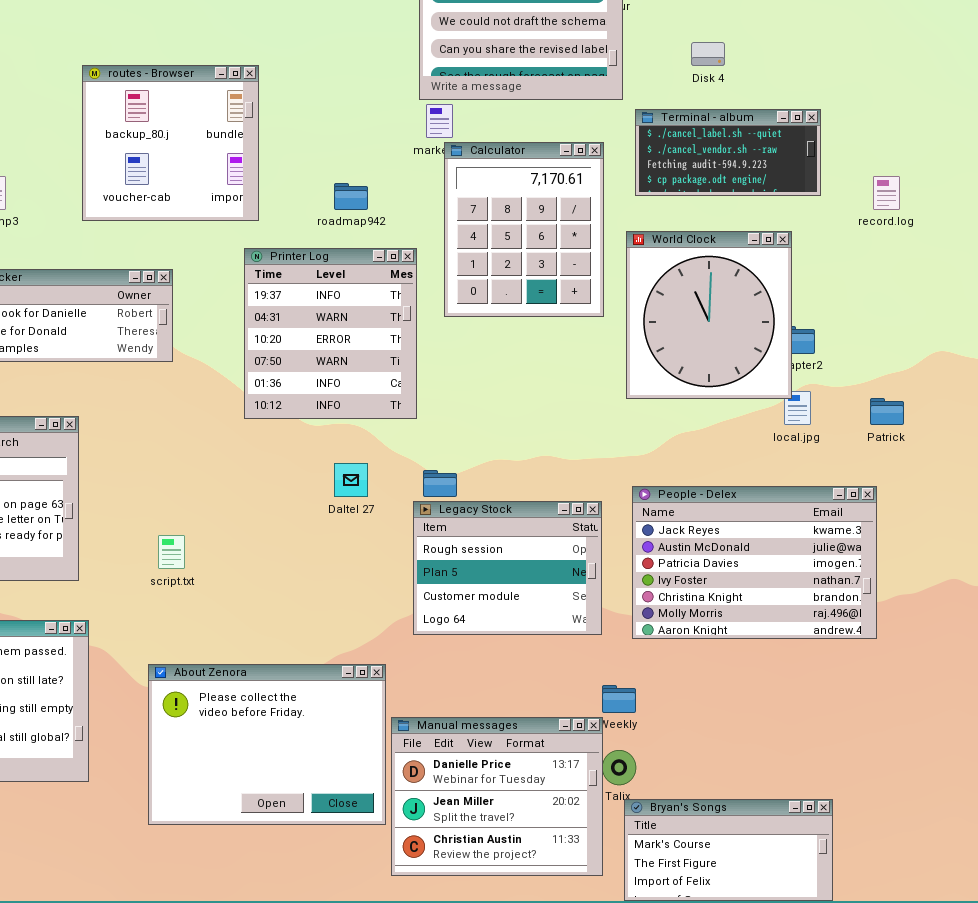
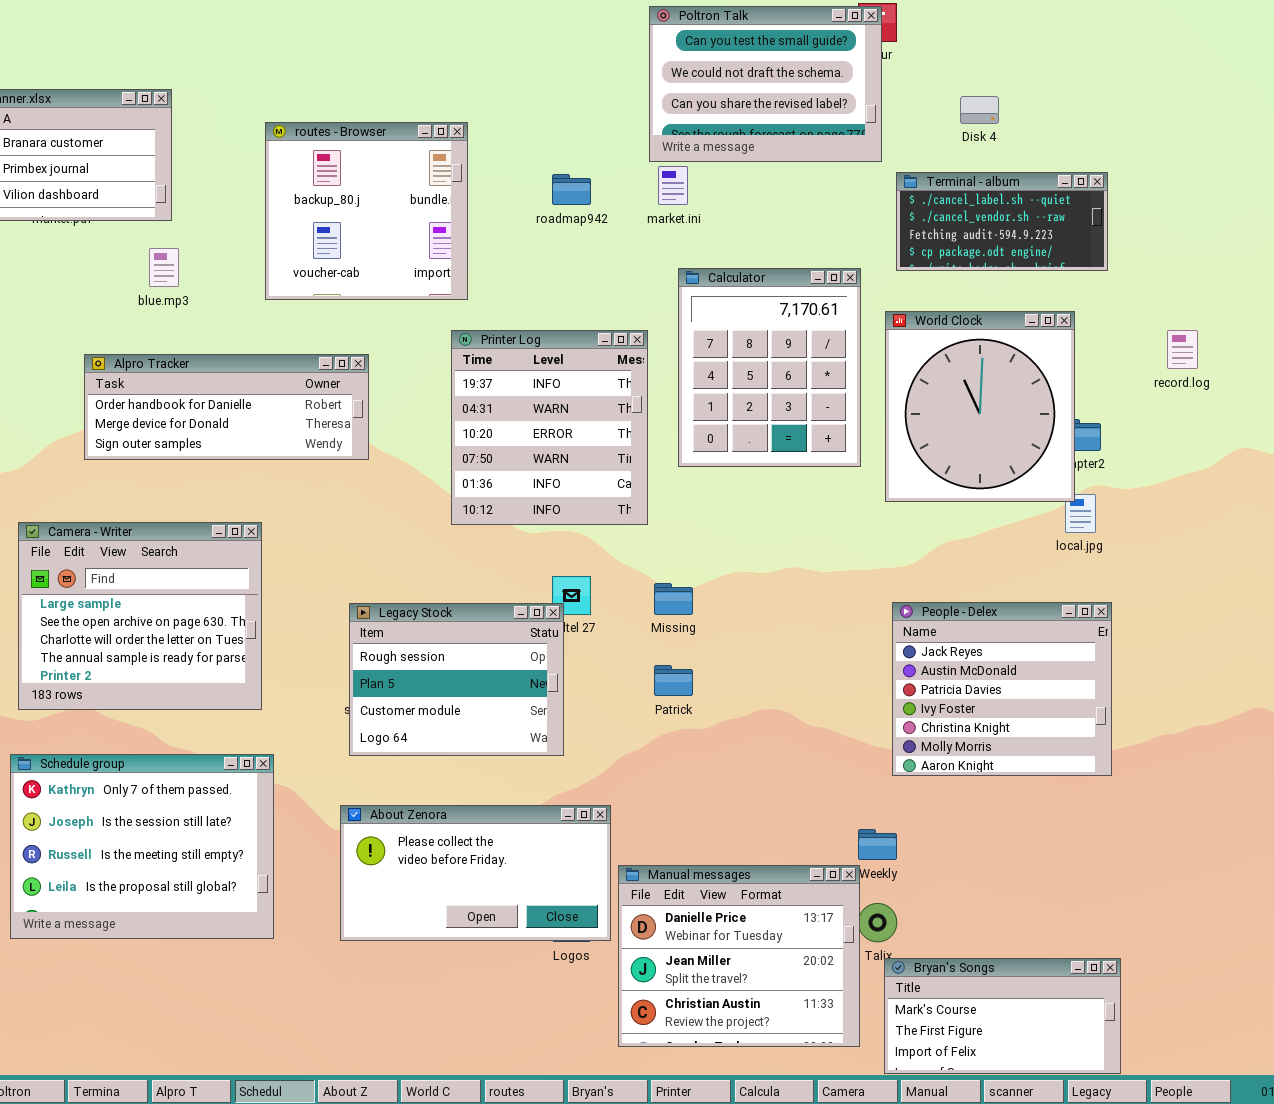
Calculator: [444,142,604,317] -> [678,268,861,467], moved
record.log: [873,176,900,210] -> [1167,330,1198,369], moved
roadmap942: [334,183,368,210] -> [552,174,591,205], moved
Patrick: [870,398,904,425] -> [654,665,693,696], moved
People - Delex: [632,486,877,639] -> [892,602,1112,776], resized
Legacy Stock: [413,501,602,635] -> [349,603,564,756], moved
About Zenora: [148,664,386,825] -> [340,805,611,941], resized

